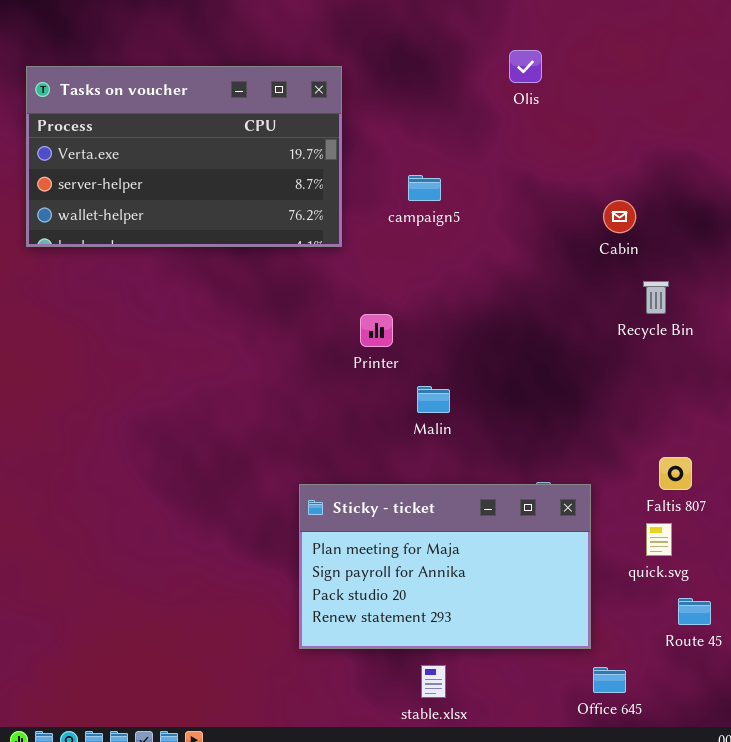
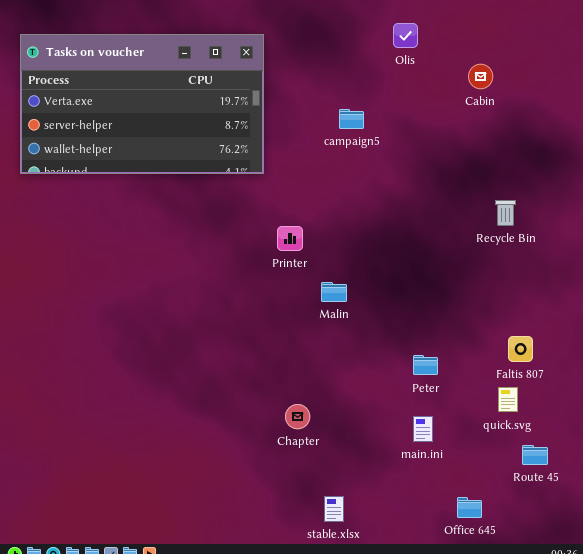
campaign5: [408,175,441,201] -> [339,109,364,129], moved
Cabin: [603,200,636,233] -> [468,64,493,89], moved
Sticky - ticket: [299,484,591,649] -> none, closed

